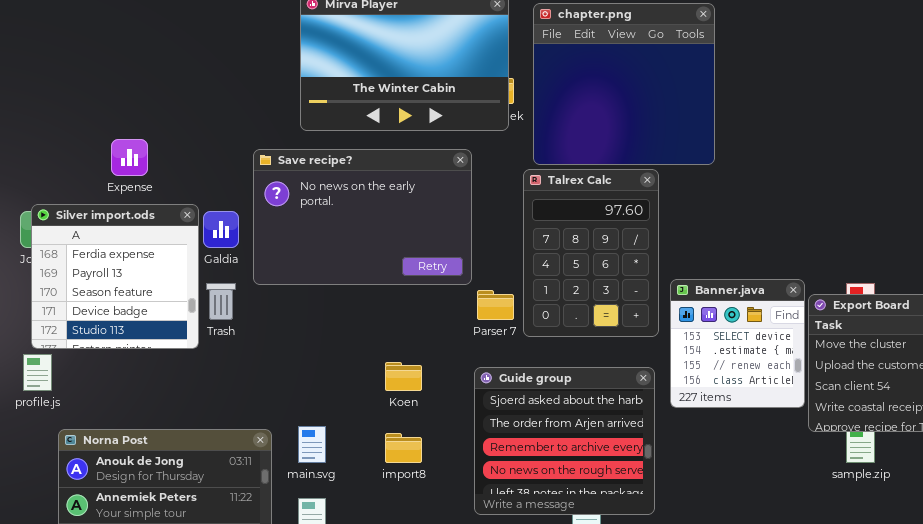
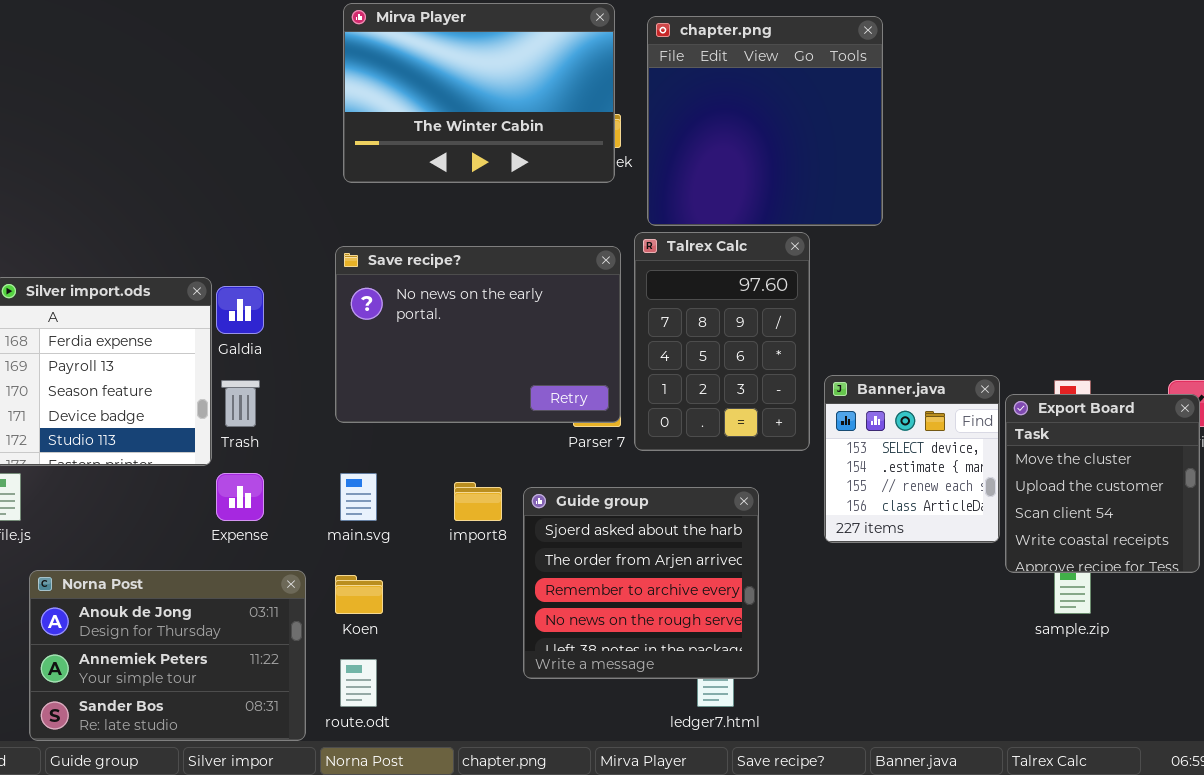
Expense: [111,139,148,176] -> [216,473,264,521], moved
Save recipe?: [253,149,472,285] -> [335,246,621,423], moved
Koen: [385,362,422,391] -> [335,575,383,614], moved
Guide group: [474,367,655,515] -> [523,487,759,679], moved
main.svg: [298,426,326,463] -> [340,473,377,521], moved
import8: [385,433,422,463] -> [454,482,502,521], moved

